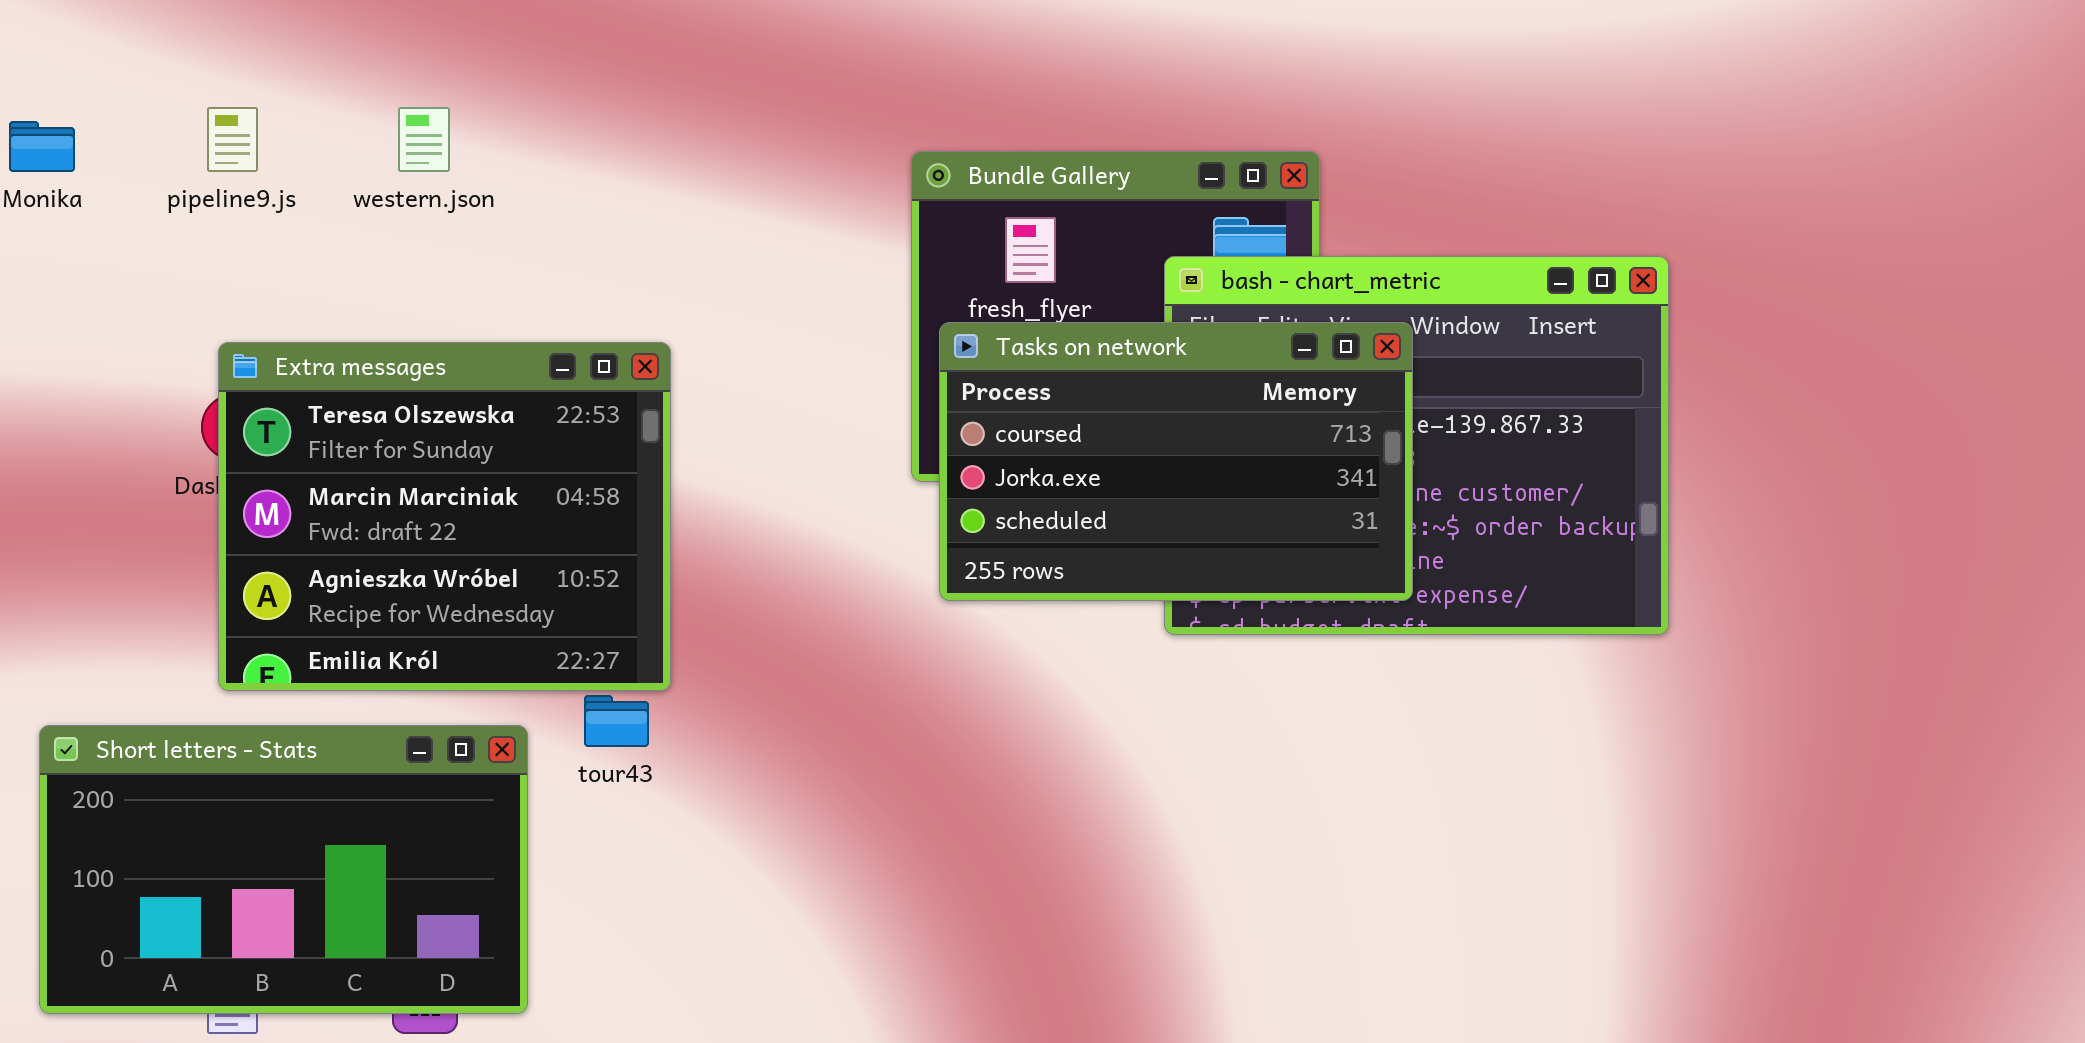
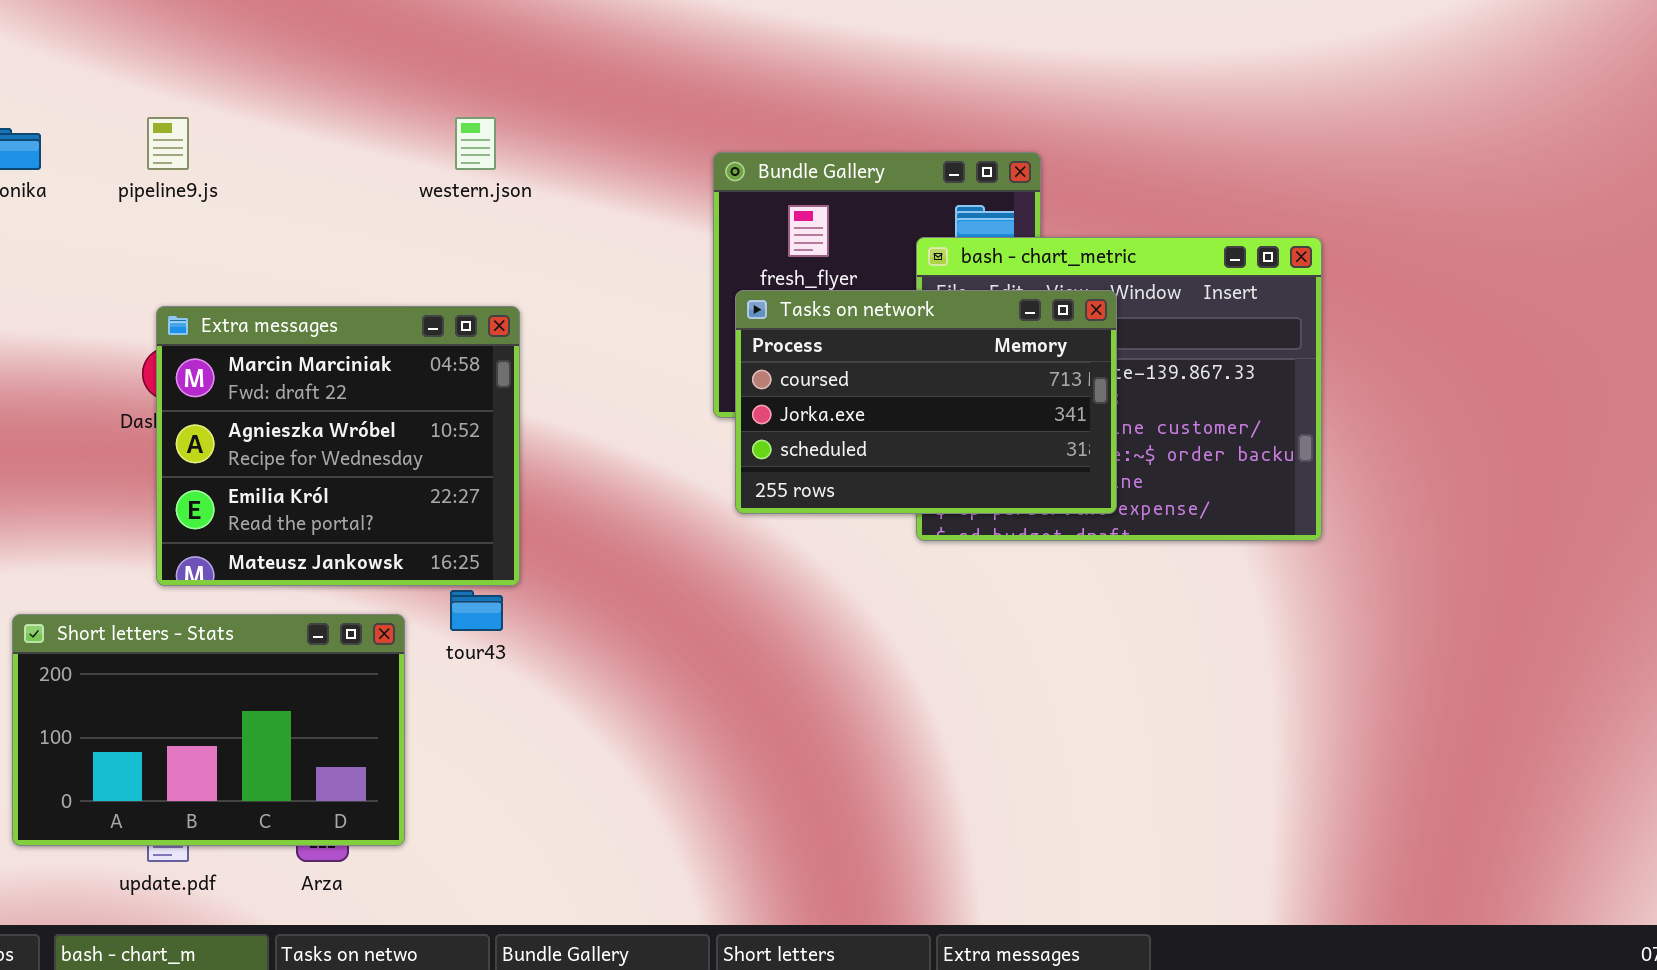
western.json: [398,107,450,172] -> [455,117,496,170], moved
Extra messages: [218,342,671,691] -> [156,306,520,586], scrolled down 1 row

